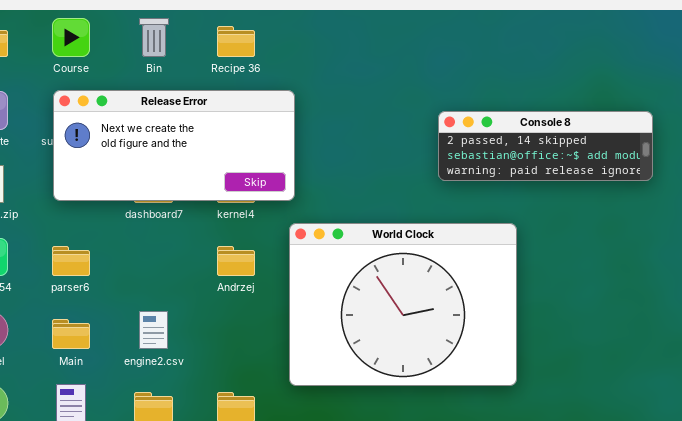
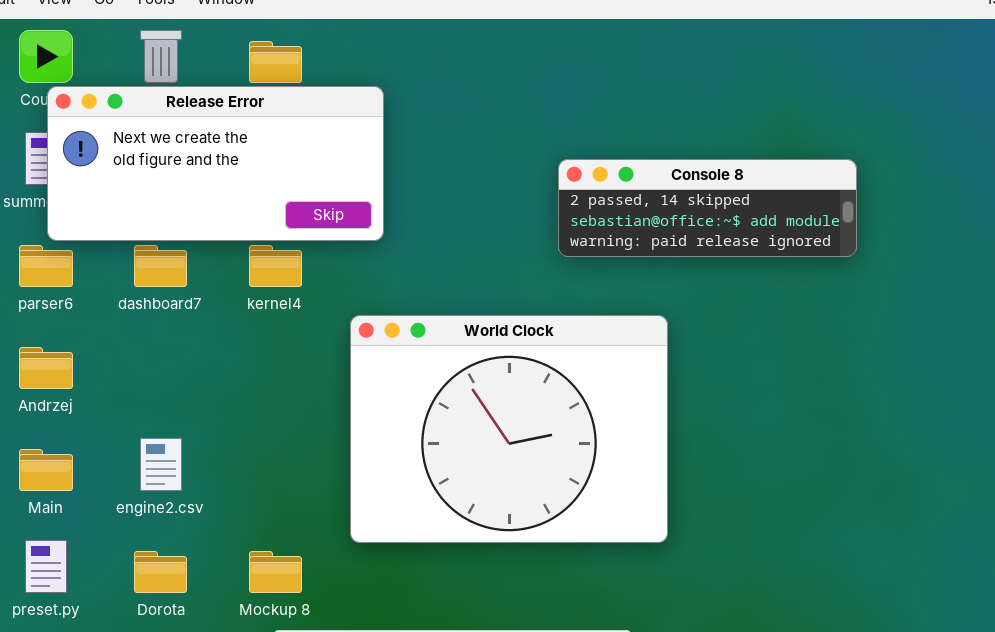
Release Error: [53,90,295,201] -> [47,86,384,241], moved
parser6: [52,246,90,276] -> [19,245,73,287], moved
Andrzej: [217,246,255,276] -> [19,347,73,389], moved

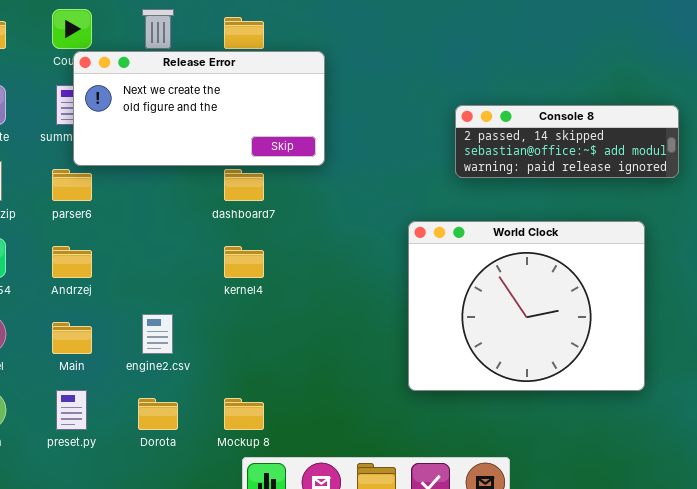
dashboard7: [134,245,187,287] -> [224,169,264,201], moved
kernel4: [249,245,302,287] -> [224,246,264,278], moved
World Clock: [350,315,668,543] -> [408,221,645,391], moved

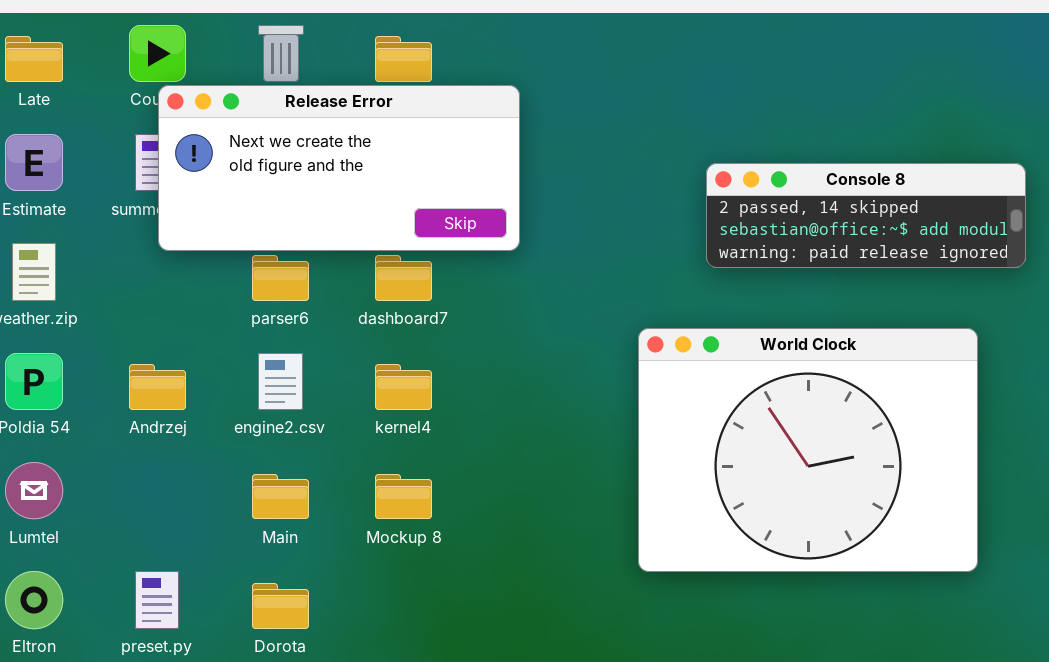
parser6: [52,169,92,201] -> [252,255,309,301], moved
engine2.csv: [142,314,173,354] -> [258,353,303,410], moved
Main: [52,322,92,354] -> [252,474,309,519], moved
Mockup 8: [224,398,264,430] -> [375,474,432,519], moved

